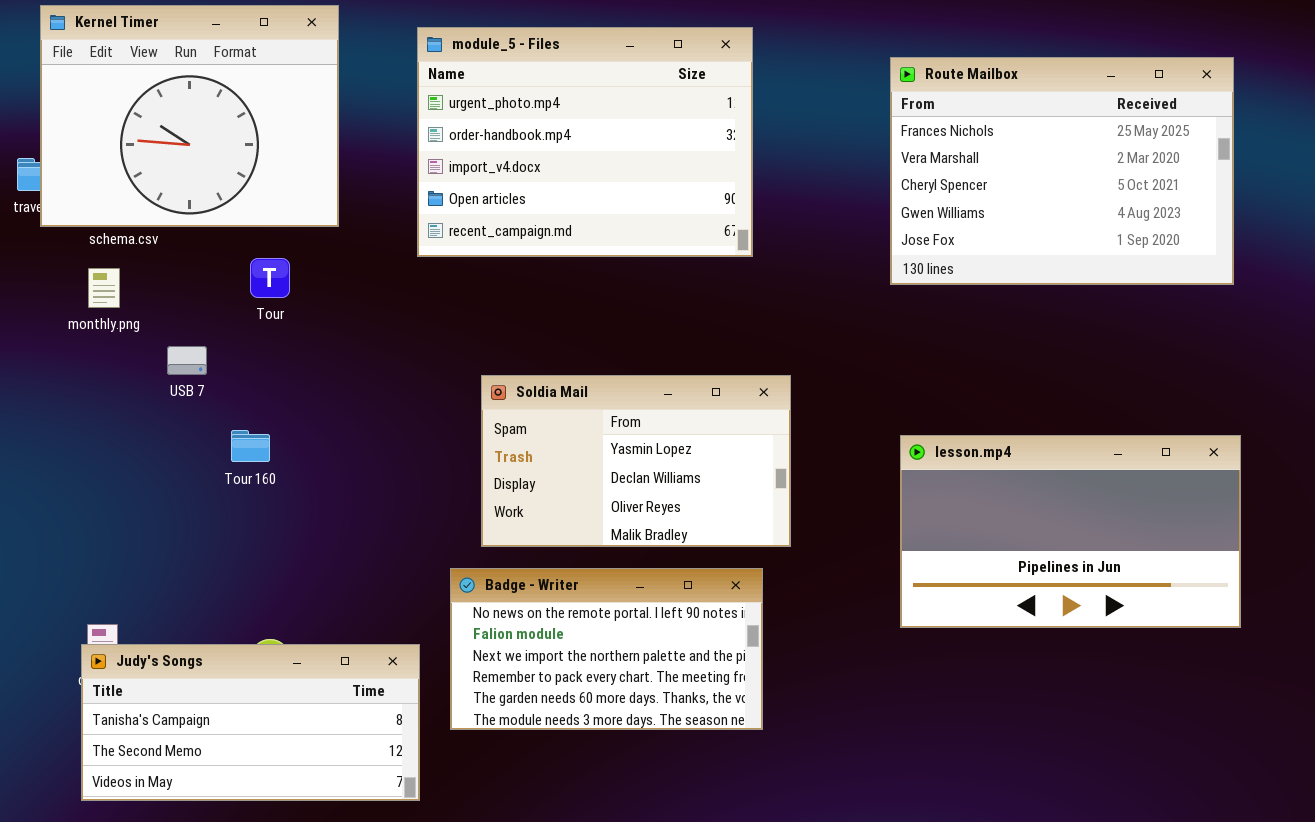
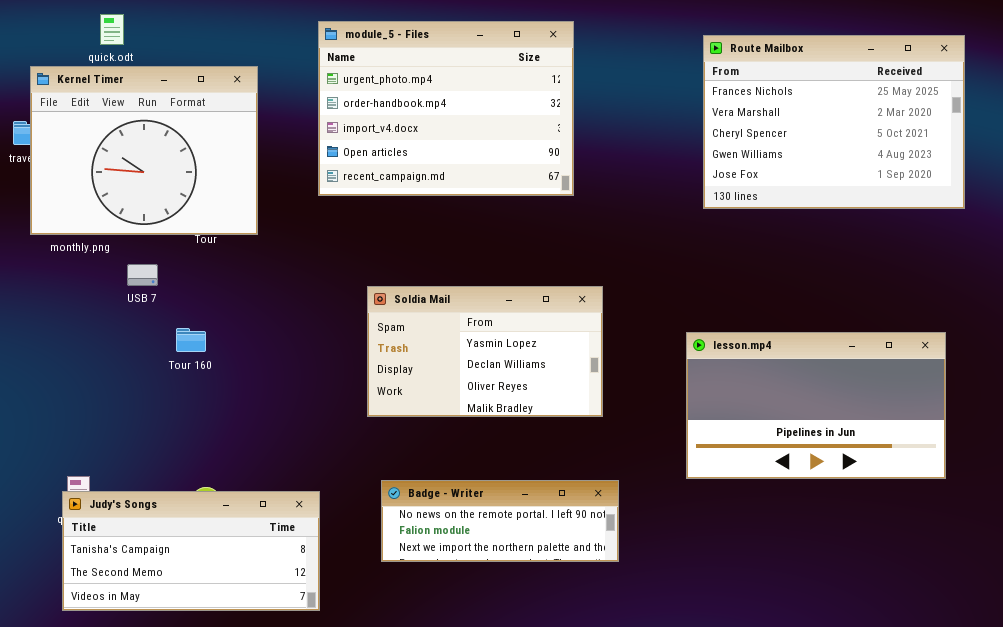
Kernel Timer: [40,5,339,227] -> [30,66,258,235], moved
Route Mailbox: [890,57,1234,285] -> [703,35,965,209], moved
Badge - Writer: [450,568,763,730] -> [381,480,619,562], moved, resized

